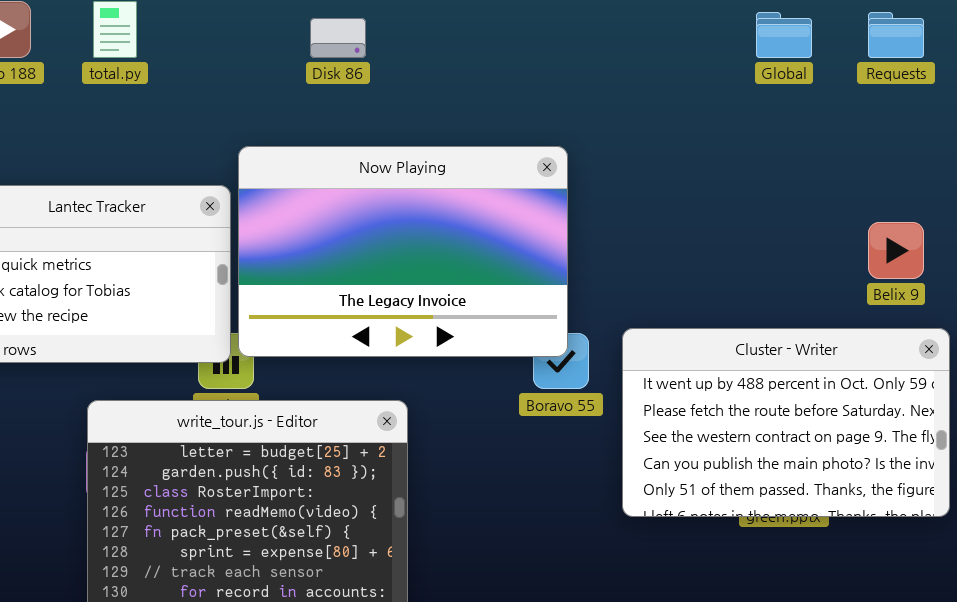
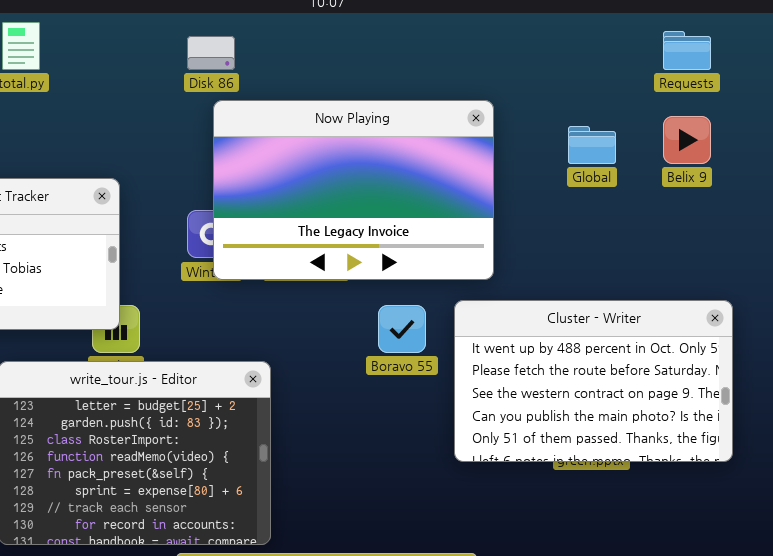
Global: [756,12,812,58] -> [568,126,616,164], moved
Now Playing: [238,146,568,357] -> [213,100,494,280], moved
Belix 9: [868,222,924,279] -> [663,116,711,164], moved

